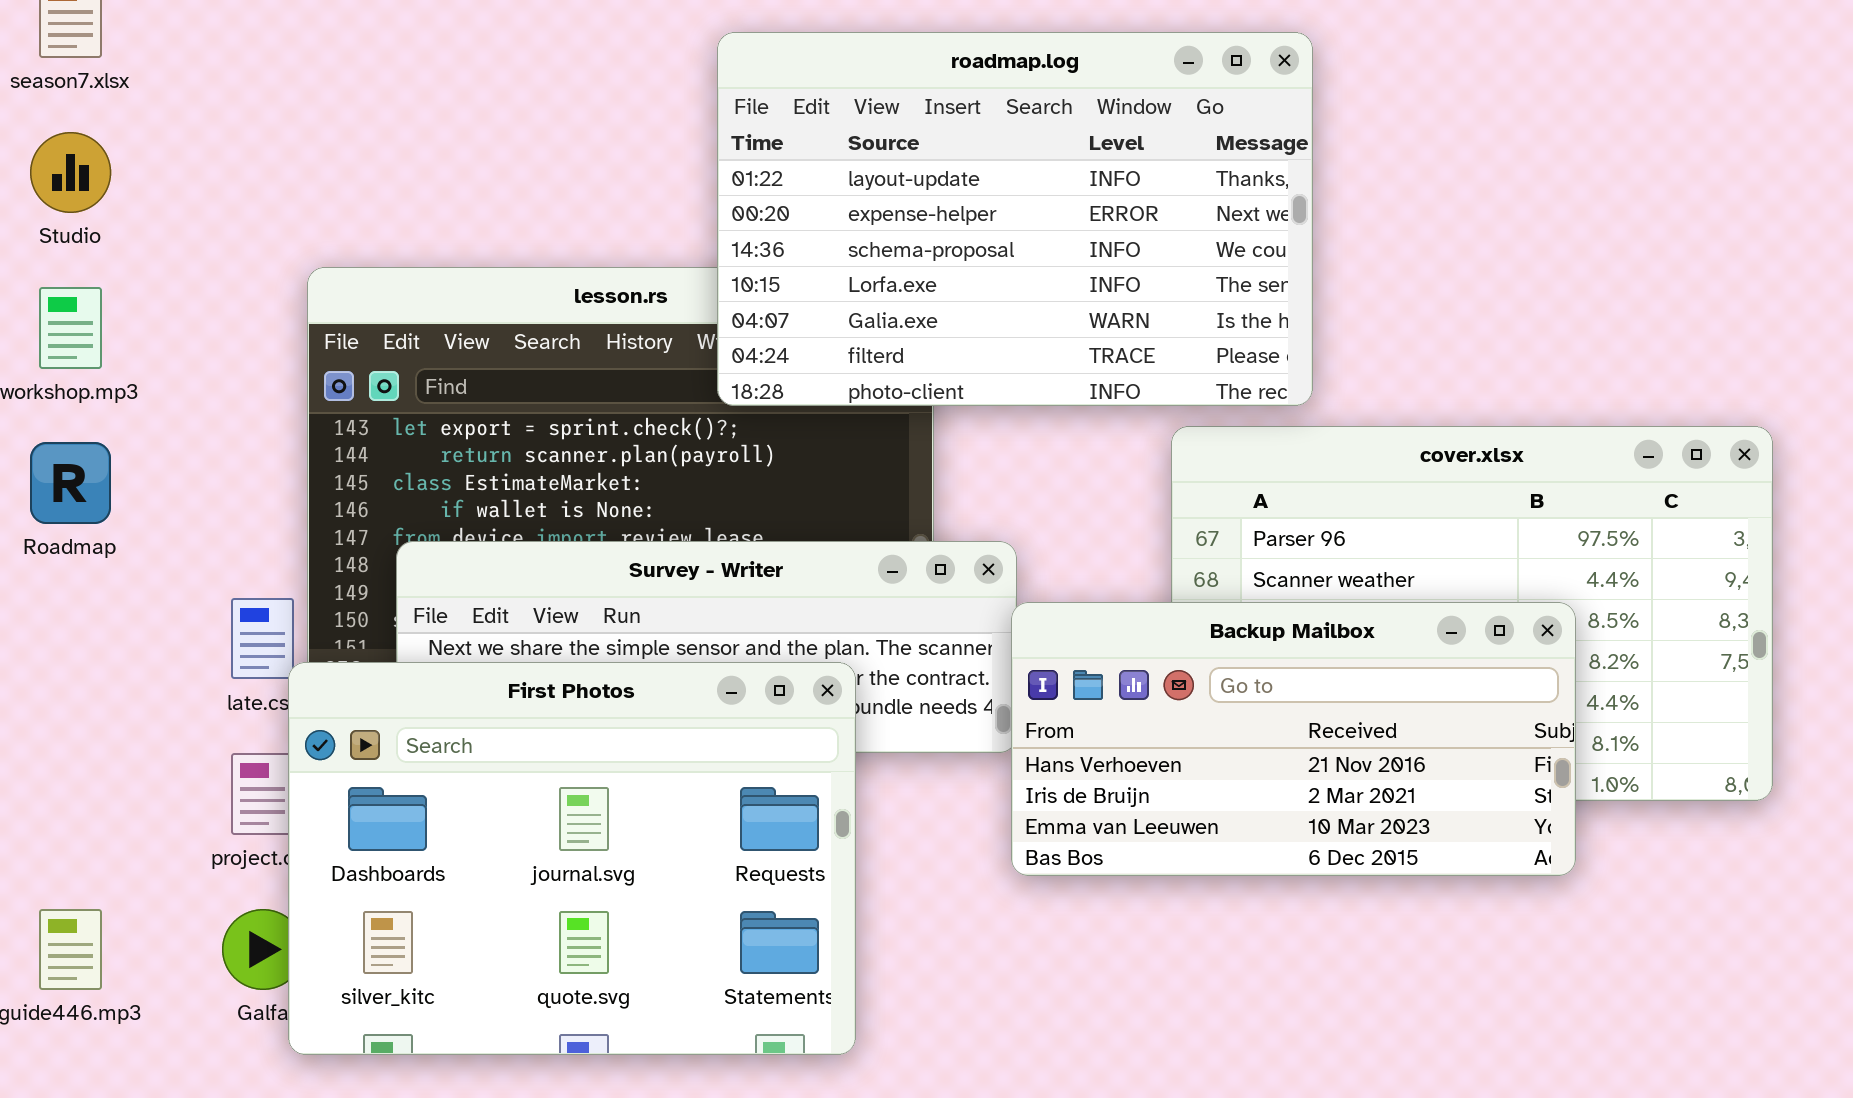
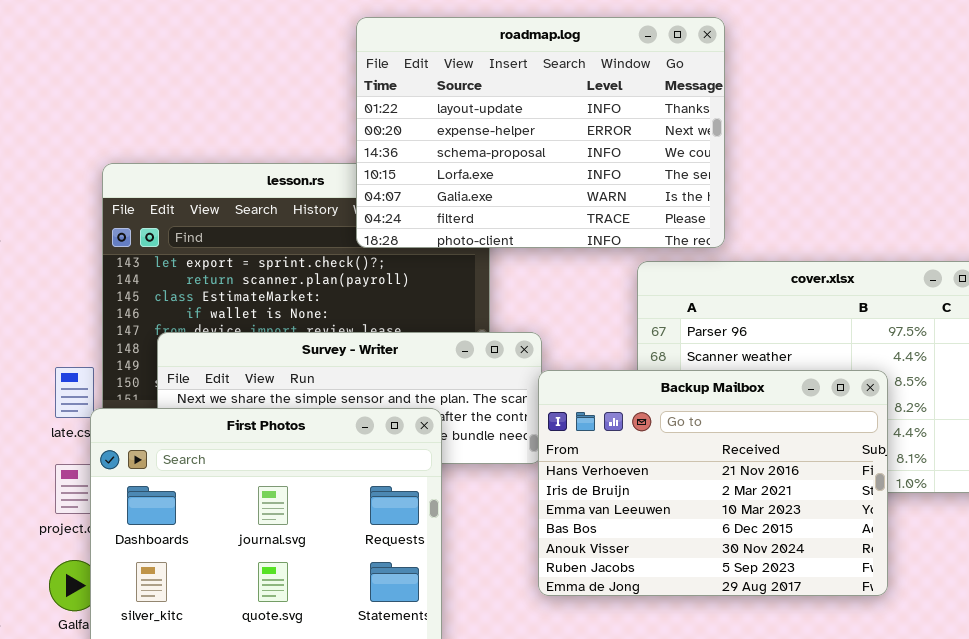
Backup Mailbox: [1011,602,1576,876] -> [538,370,888,596], resized

